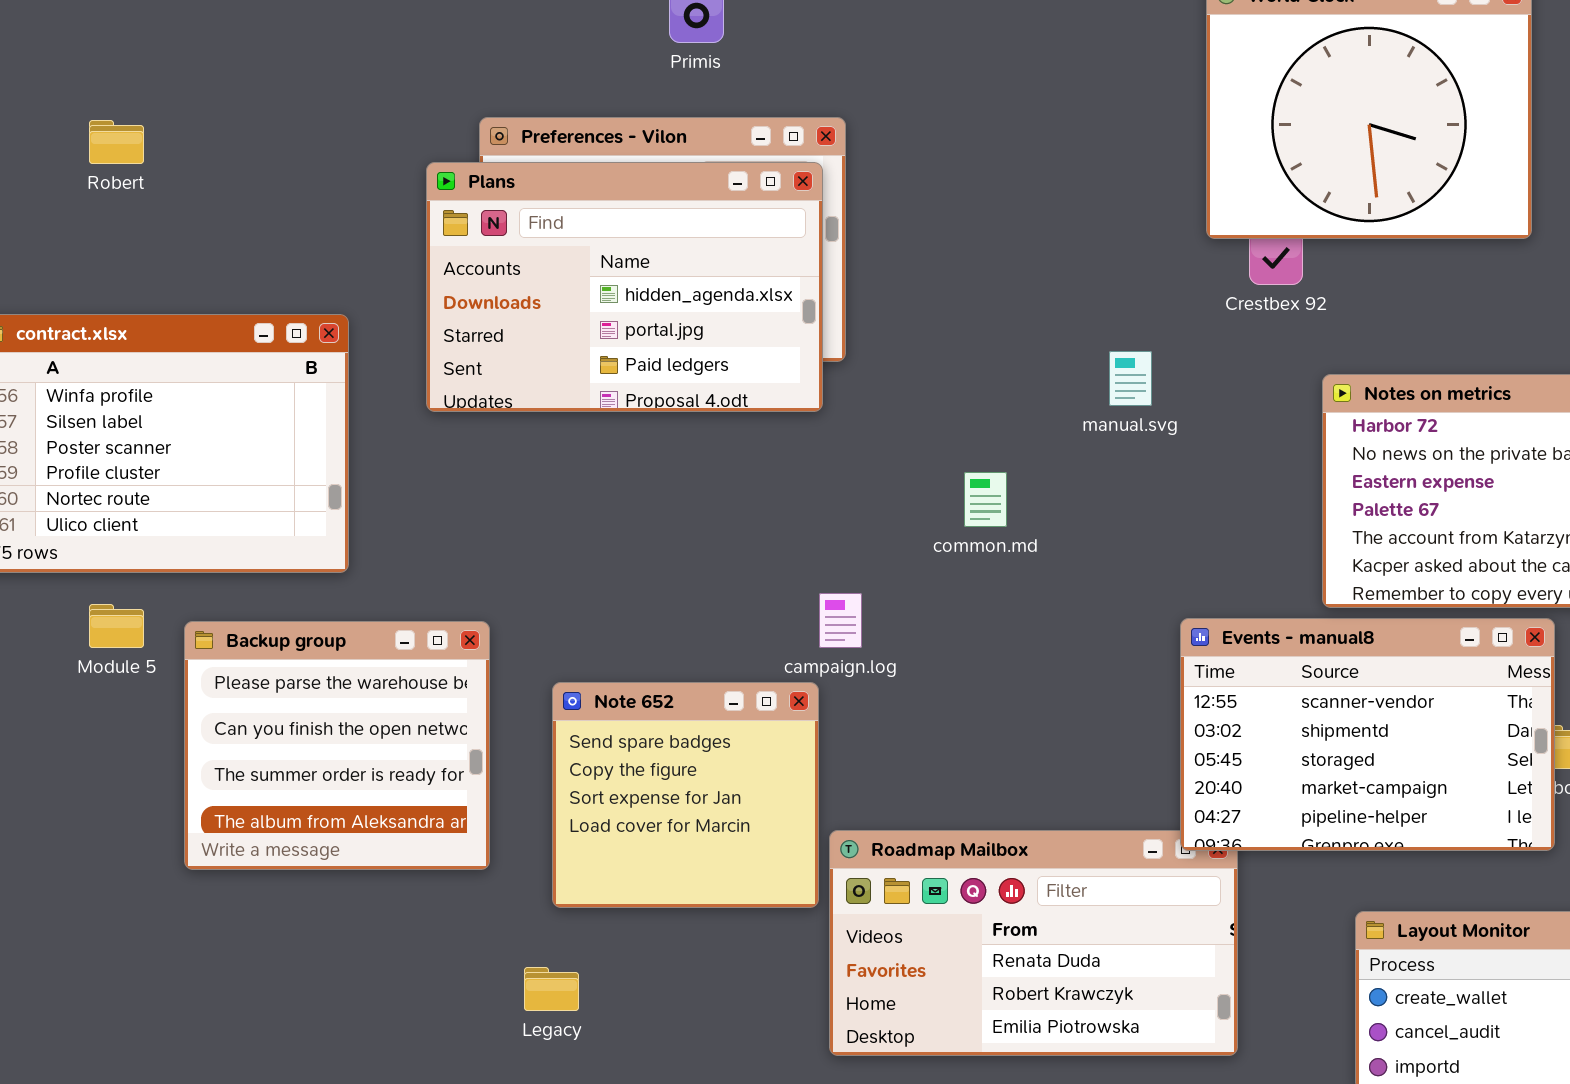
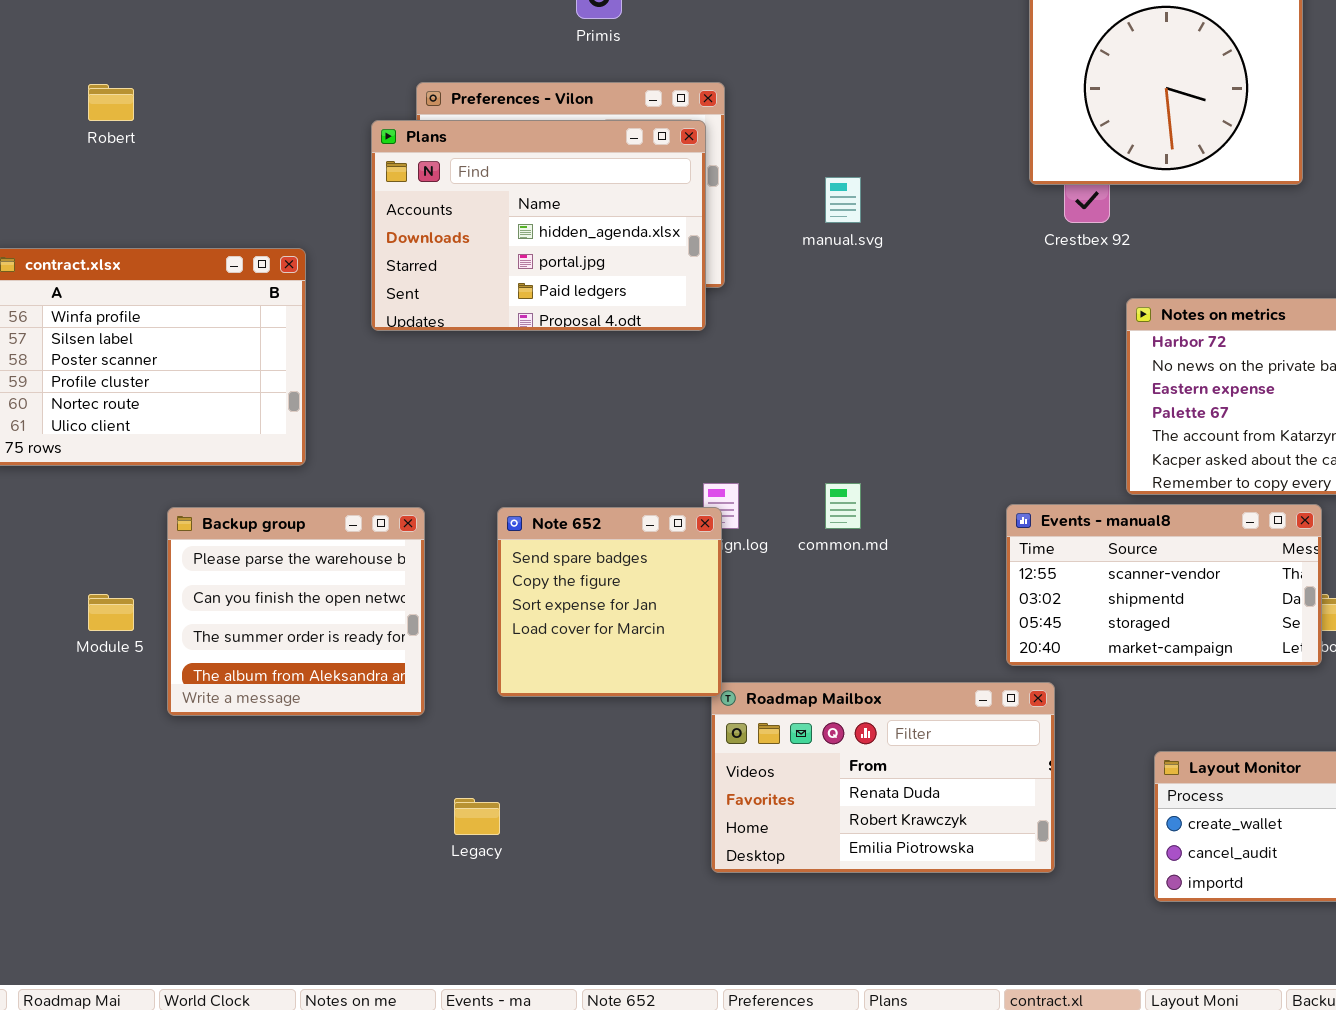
manual.svg: [1109,351,1152,406] -> [825,177,861,223], moved
common.md: [964,472,1007,527] -> [825,483,861,529], moved
Module 5: [89,604,144,648] -> [88,594,134,631], moved
Events - manual8: [1180,618,1555,851] -> [1006,504,1322,666], resized
Note 652: [552,682,819,908] -> [497,507,722,697], moved

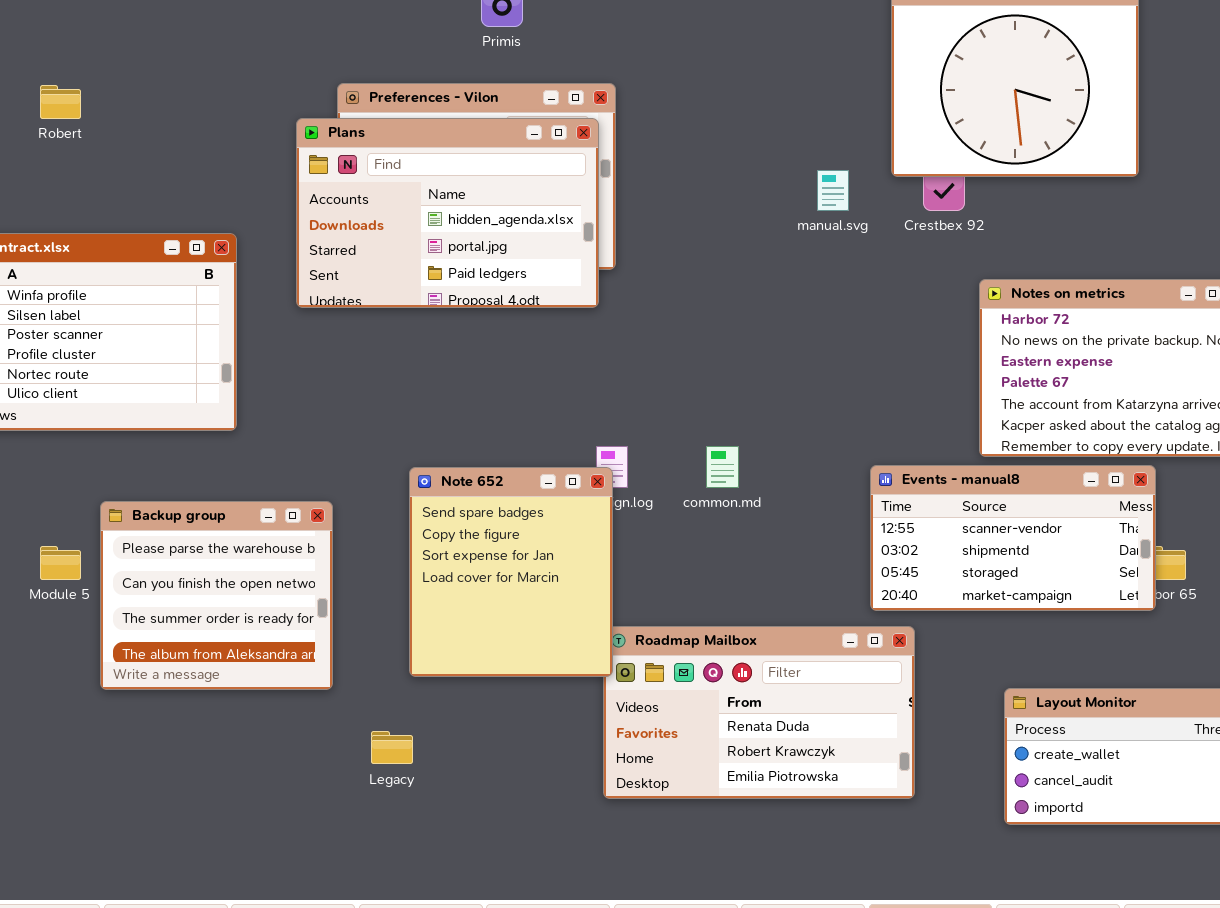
manual.svg: [825,177,861,223] -> [817,170,849,211], moved
Backup group: [167,507,425,716] -> [100,501,333,690], moved
Note 652: [497,507,722,697] -> [409,467,613,677], resized

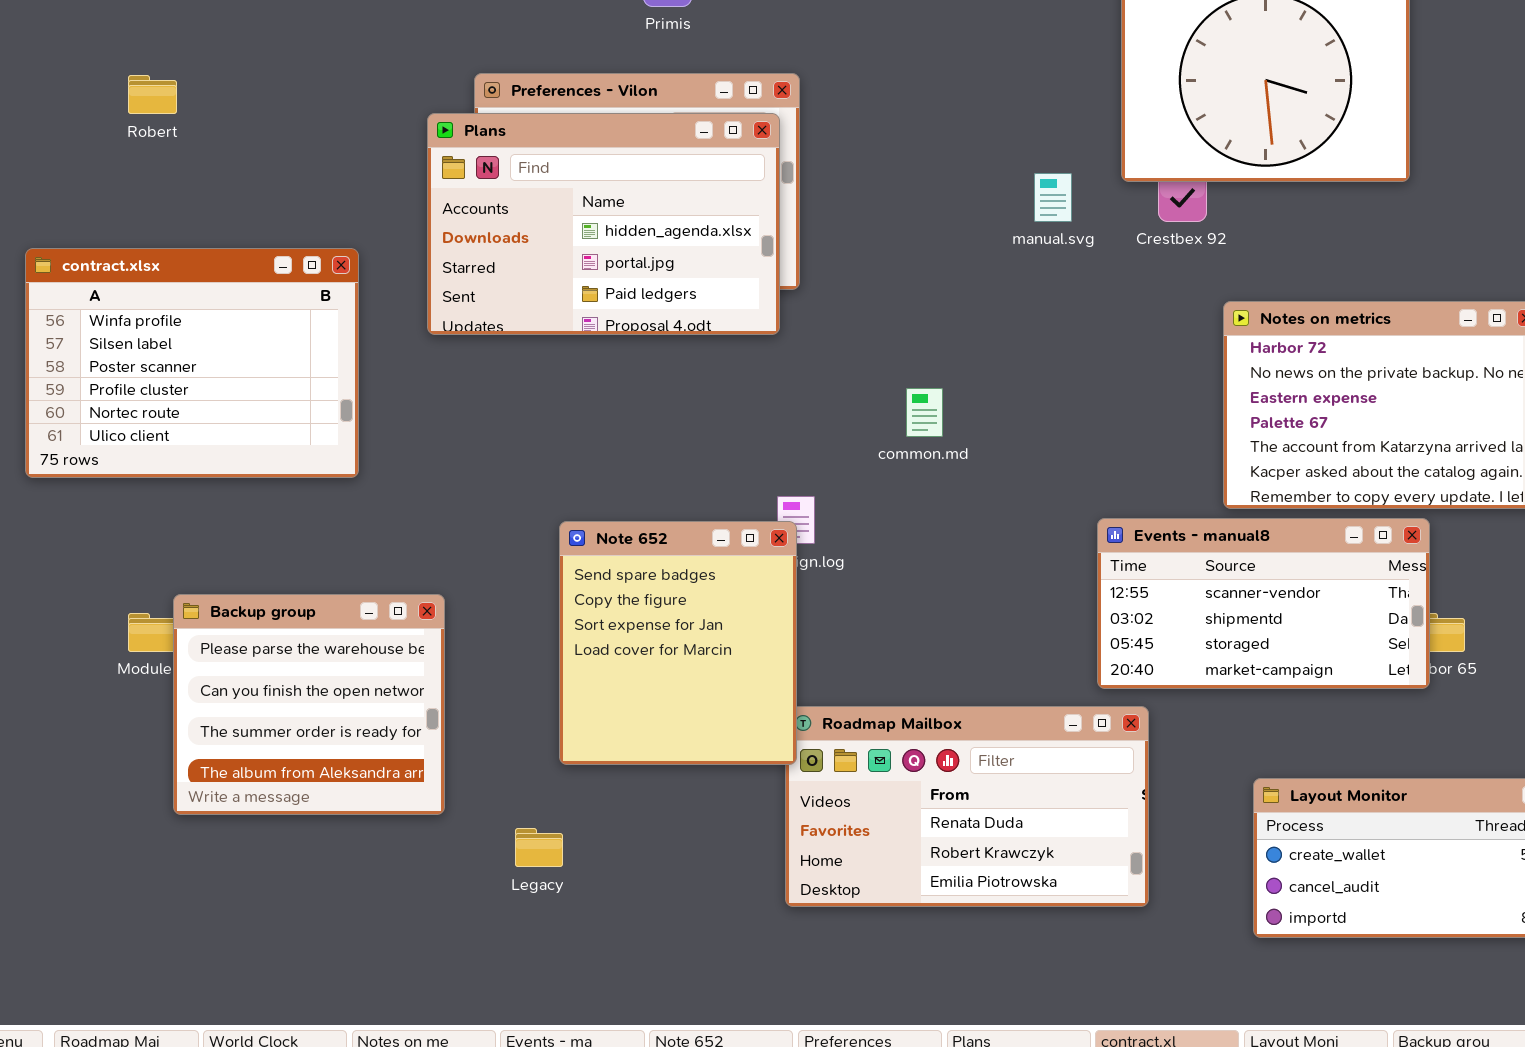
common.md: [706,446,739,488] -> [906,388,943,437], moved
Backup group: [100,501,333,690] -> [173,594,445,815], moved

